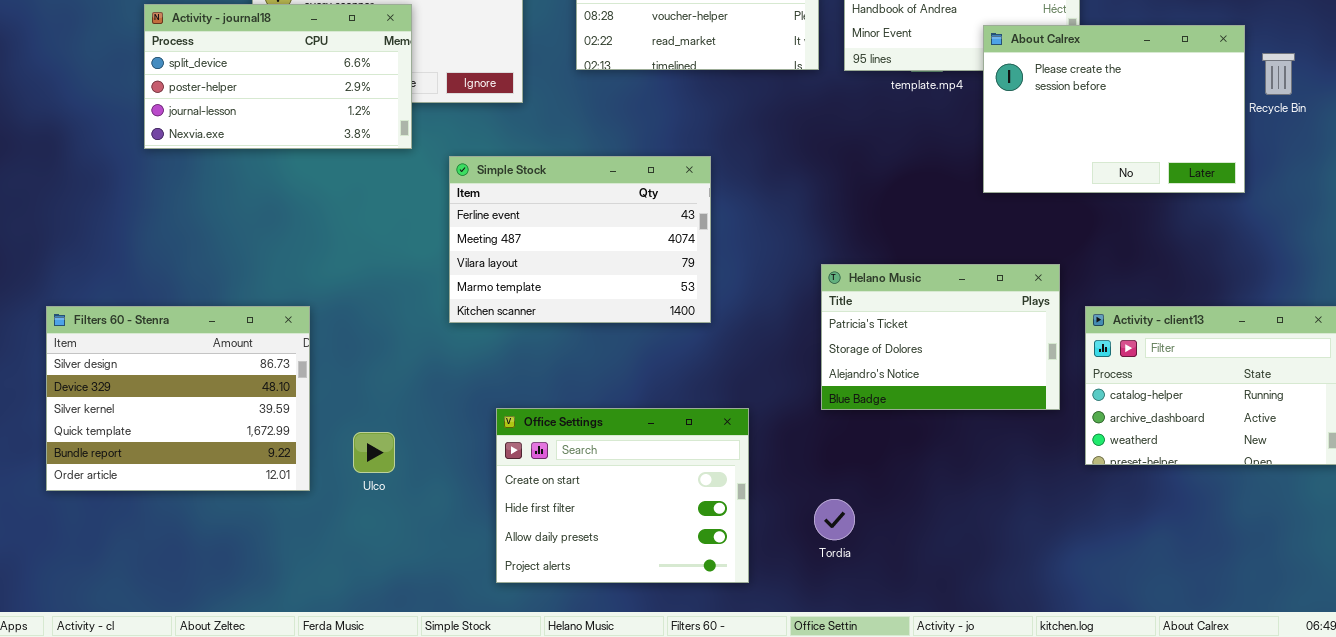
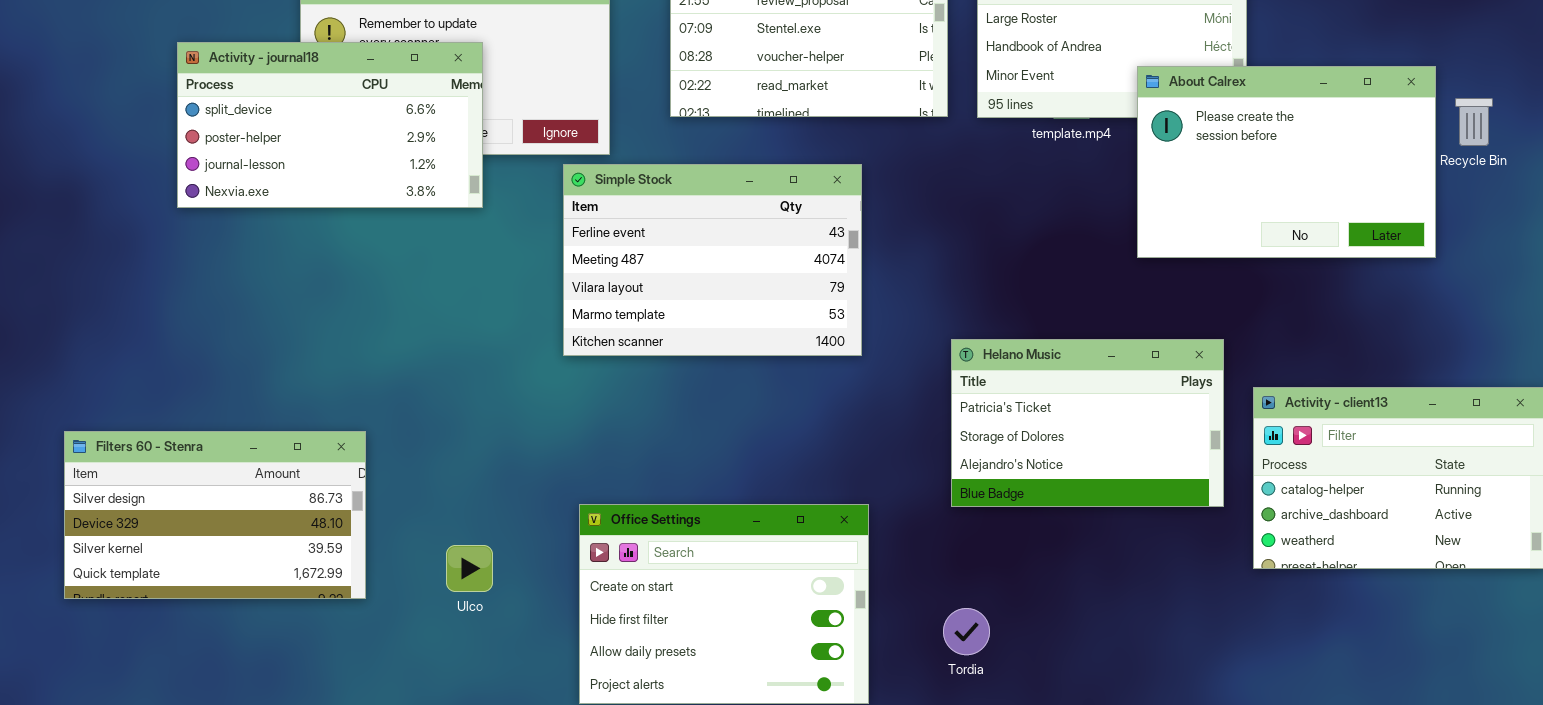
Simple Stock: [449,156,711,323] -> [563,164,862,356], moved
Filters 60 - Stenra: [46,306,310,491] -> [64,431,366,599], resized
Ulco: [353,432,395,473] -> [446,545,493,592], moved

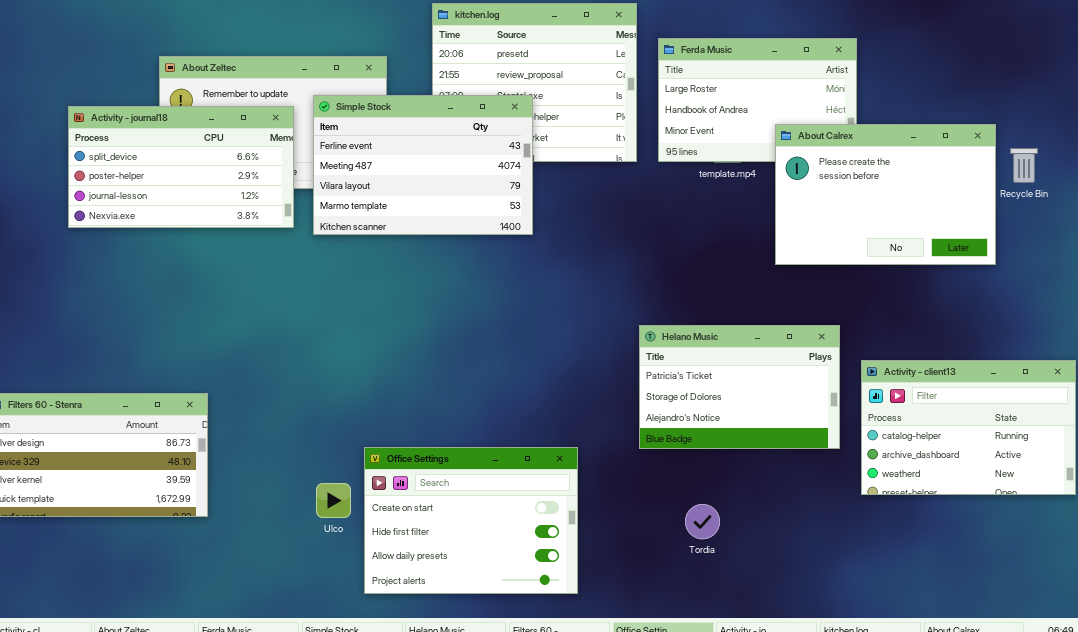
Simple Stock: [563,164,862,356] -> [313,95,533,235], moved
Ulco: [446,545,493,592] -> [316,483,351,518], moved
Tordia: [943,608,990,655] -> [685,504,720,539], moved

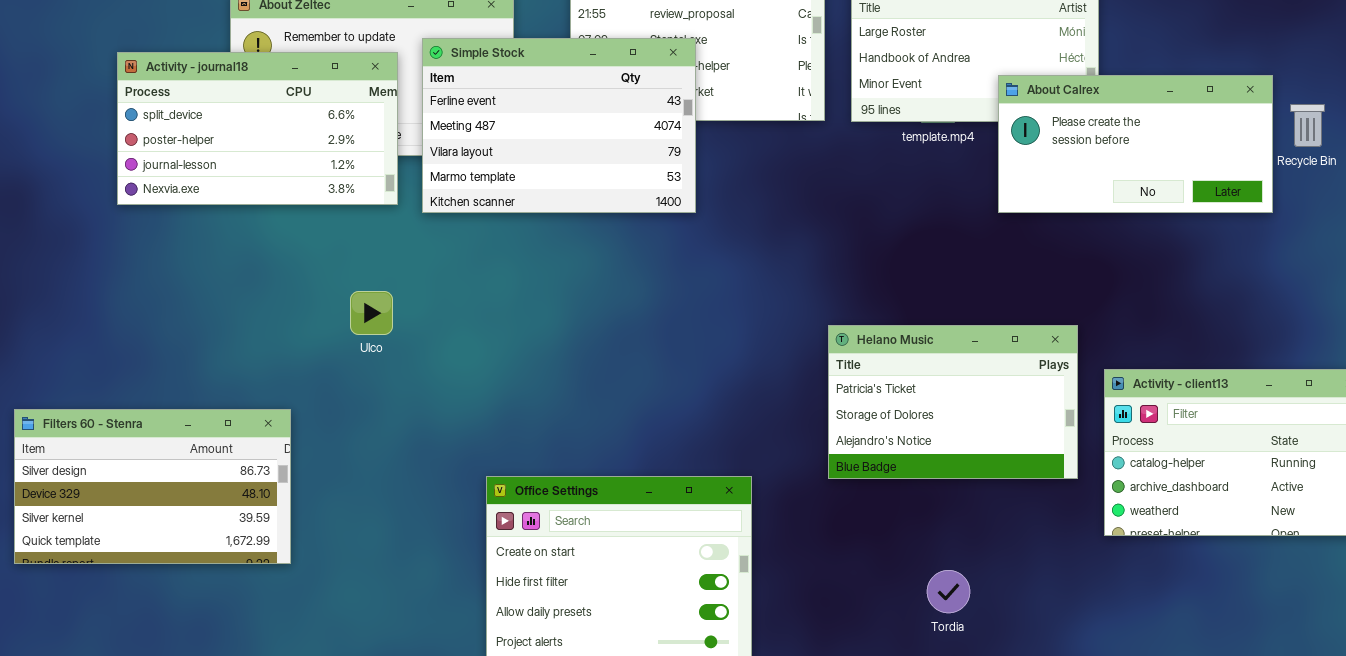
About Calrex: [775,124,996,265] -> [998,75,1273,213], resized
Ulco: [316,483,351,518] -> [350,291,393,335], moved
Tordia: [685,504,720,539] -> [927,570,970,613], moved

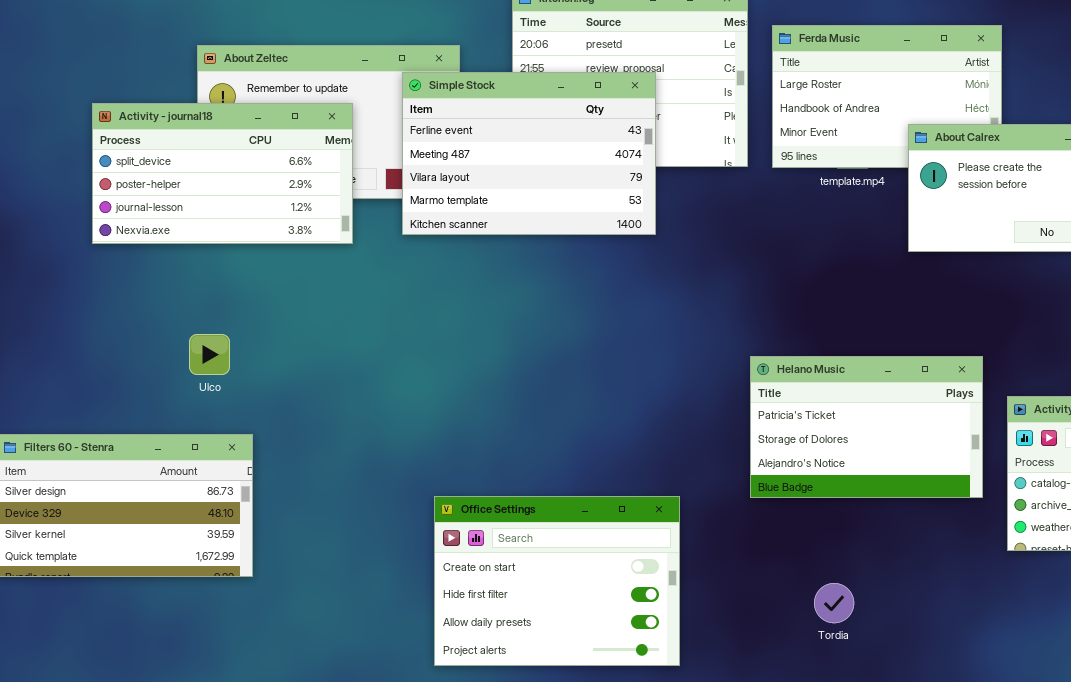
Simple Stock: [422,38,696,213] -> [402,72,656,235], moved
Ulco: [350,291,393,335] -> [189,334,230,375], moved
Tordia: [927,570,970,613] -> [814,583,854,623], moved

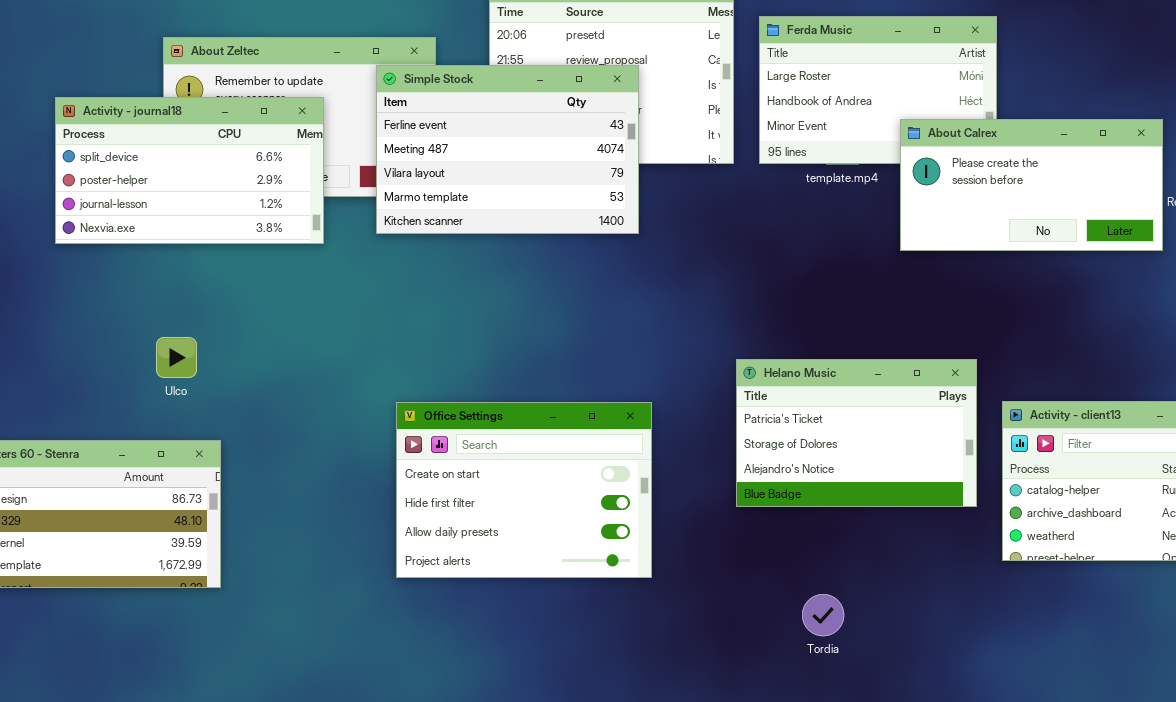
Office Settings: [434,496,680,666] -> [396,402,652,578], moved

